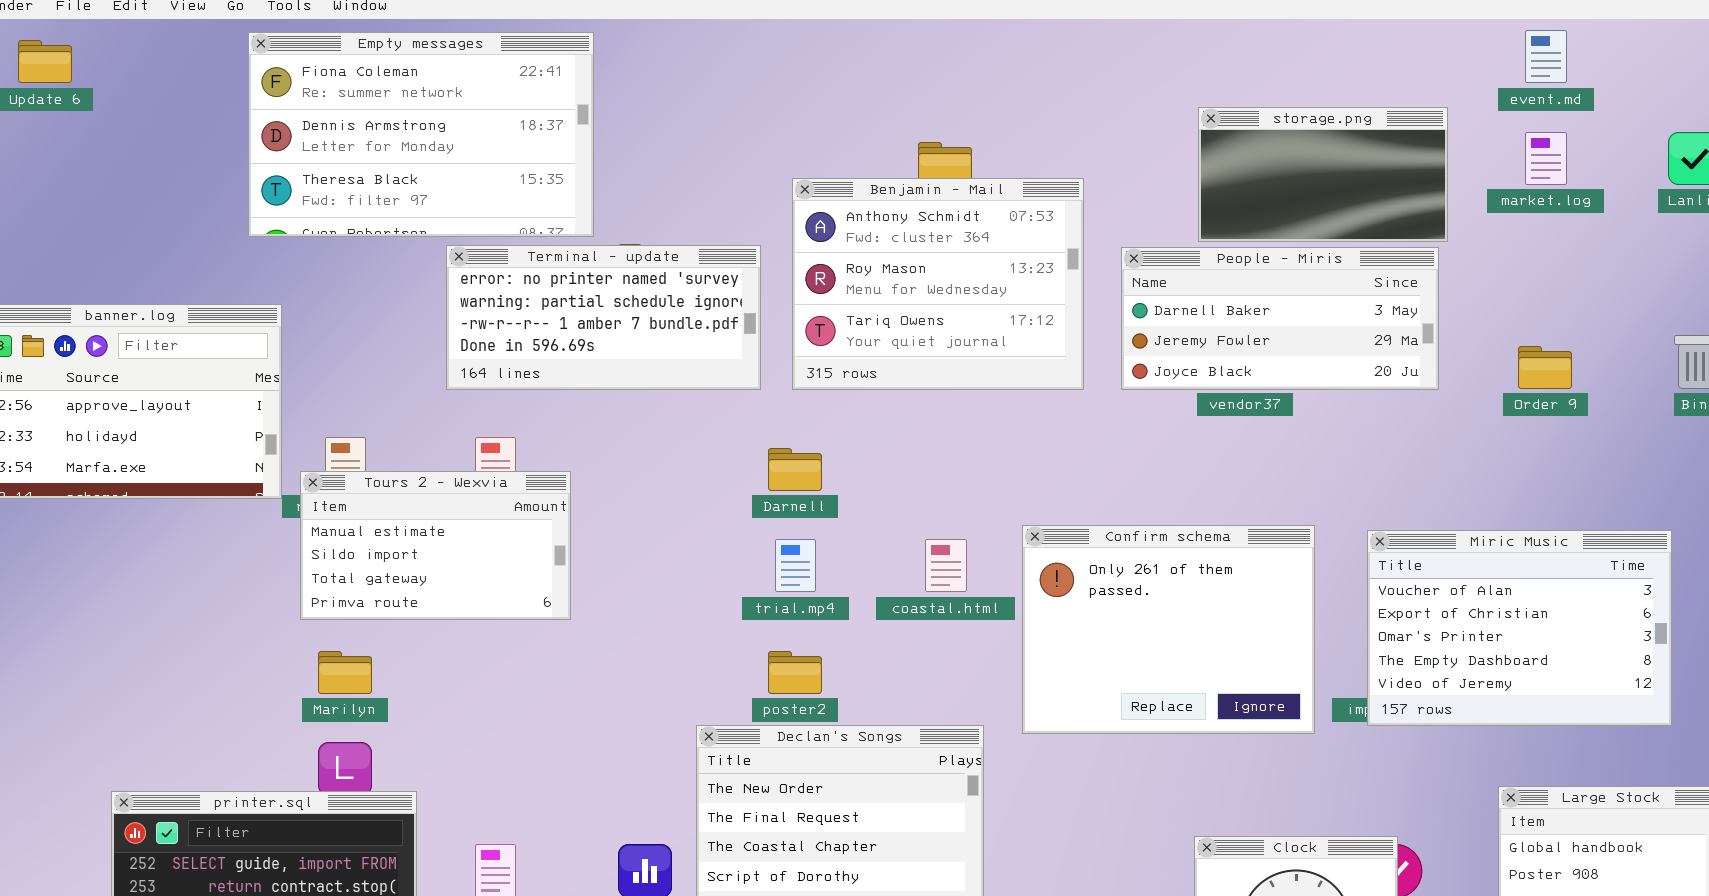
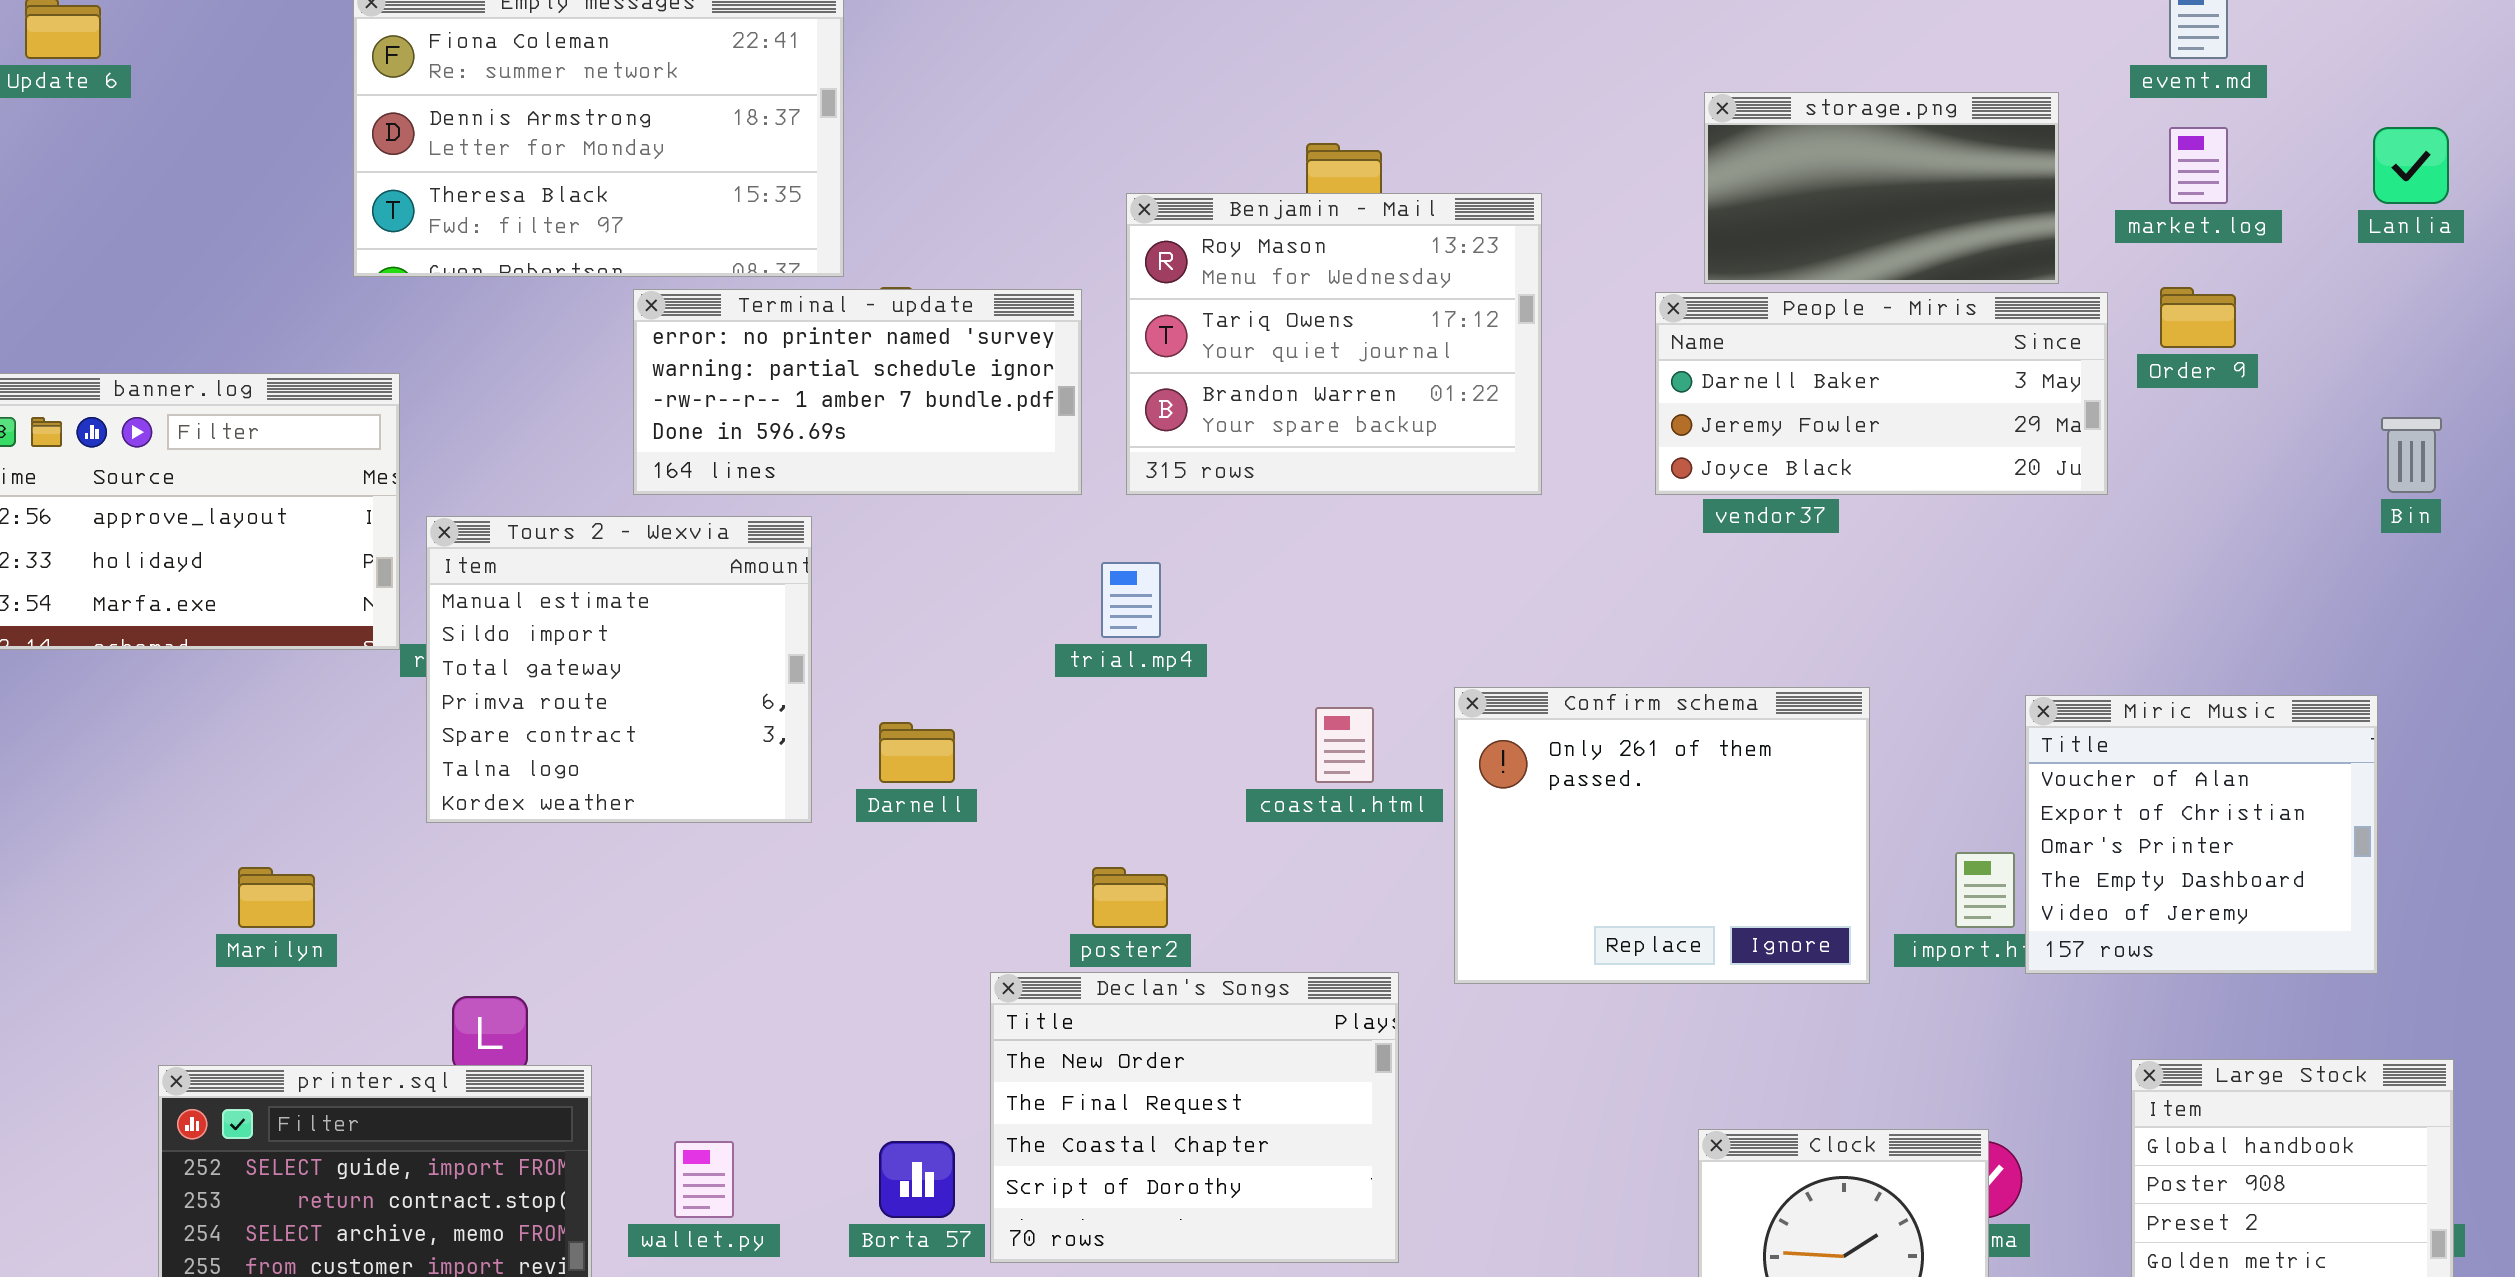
Benjamin - Mail: [792,178,1084,390] -> [1126,193,1542,495], scrolled down 1 row
People - Miris: [1121,247,1439,390] -> [1655,292,2108,495], moved
Order 9: [1518,346,1572,389] -> [2160,287,2236,348], moved
Darnell: [768,448,822,491] -> [879,722,955,783], moved
Tours 2 - Wexvia: [300,471,571,620] -> [426,516,812,823], resized
Miric Music: [1367,530,1672,726] -> [2025,695,2378,974], resized
trial.mp4: [775,539,816,592] -> [1101,562,1161,638], moved
Marilyn: [318,651,372,694] -> [238,867,315,928], moved

